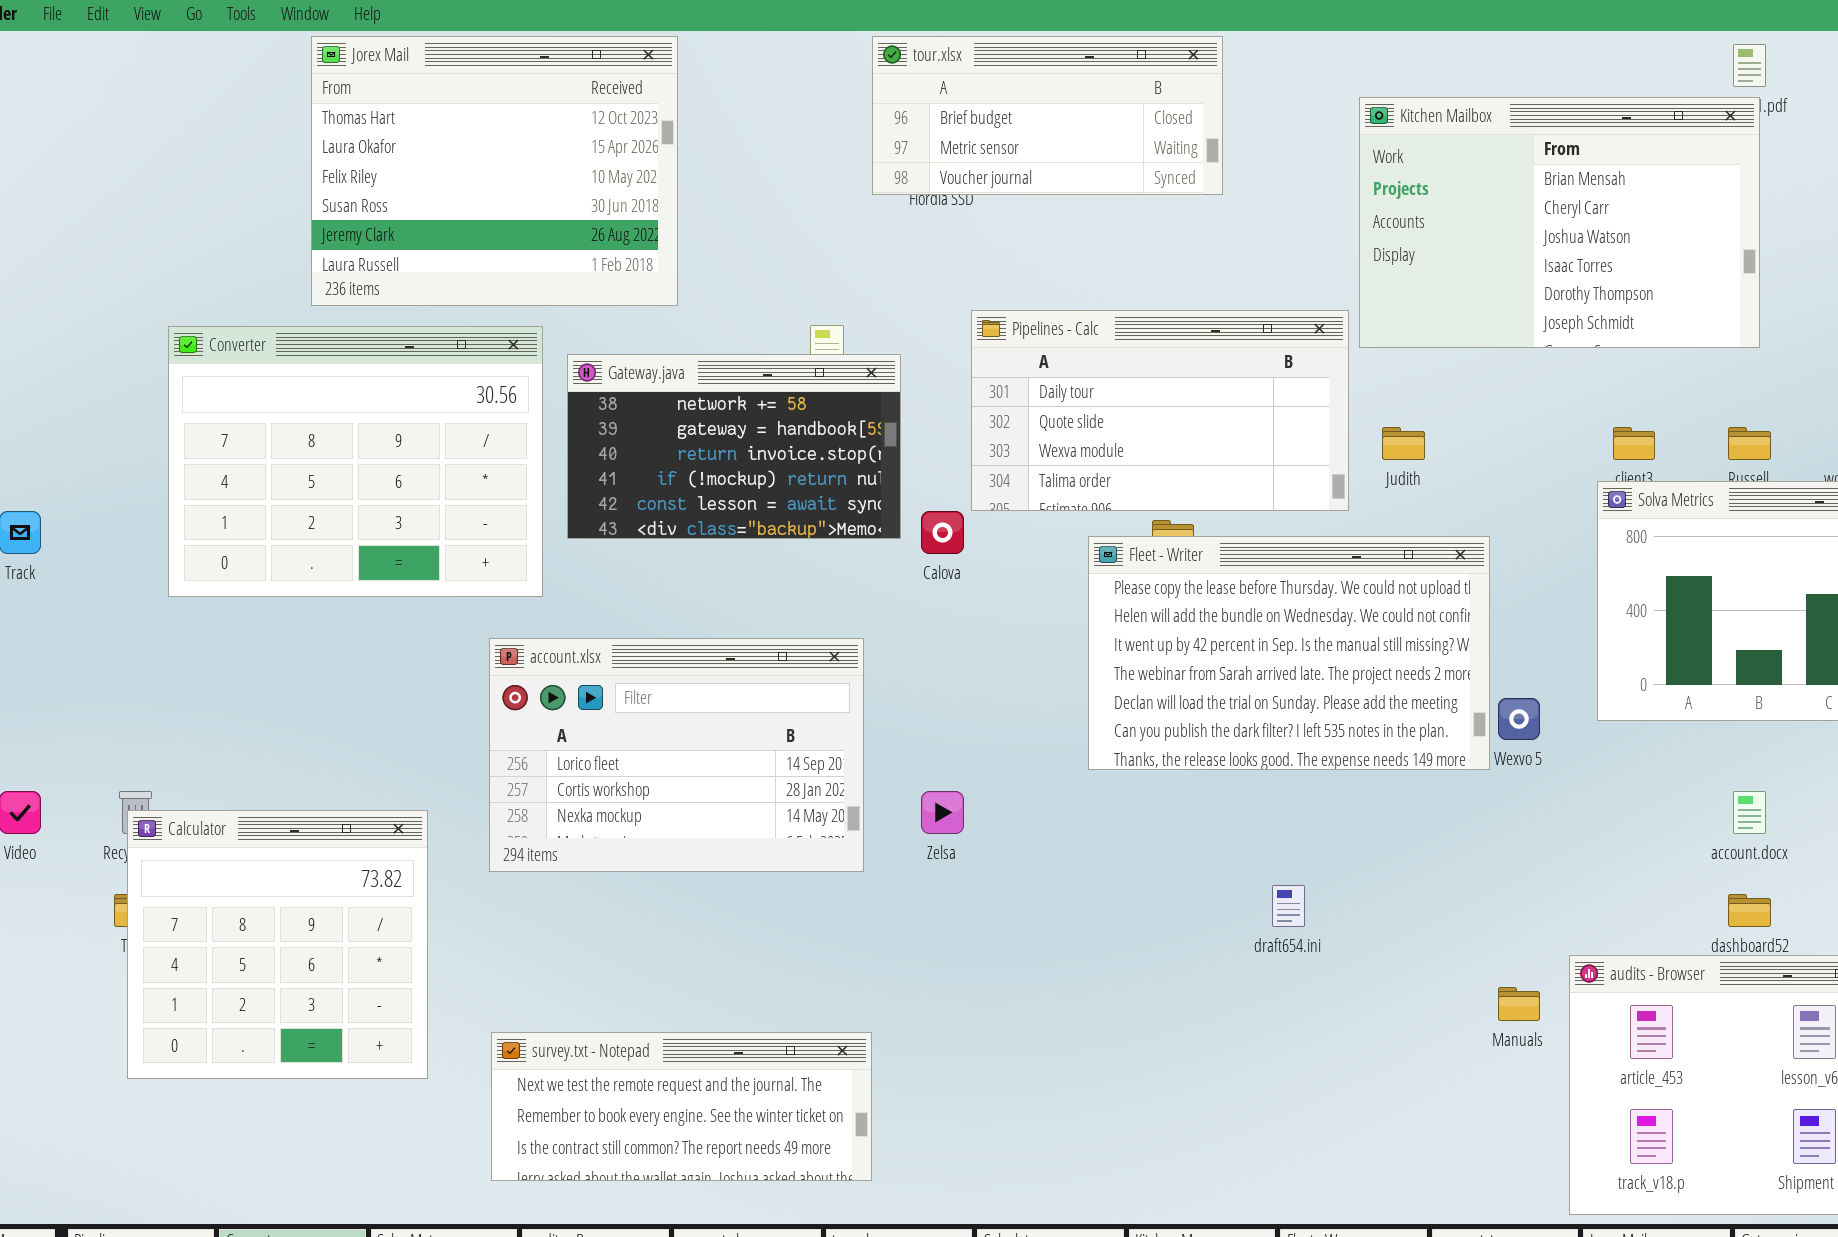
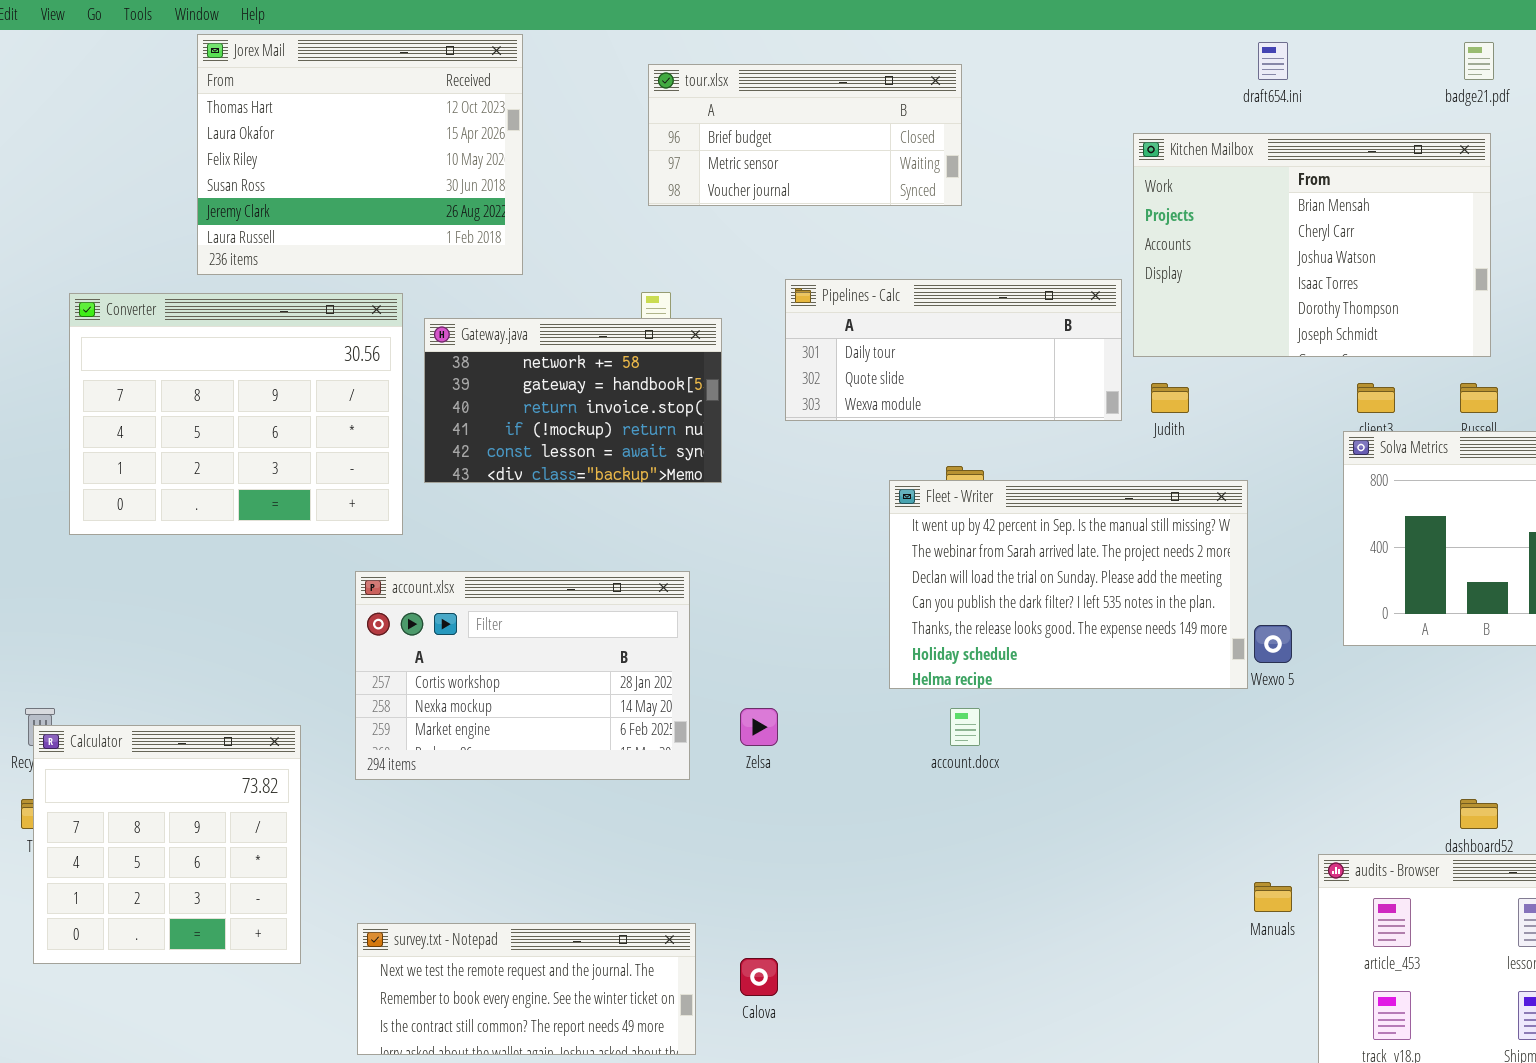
tour.xlsx: [872,36,1223,195] -> [648,64,962,206], moved
Kitchen Mailbox: [1359,97,1760,348] -> [1133,133,1491,357], moved
Pipelines - Calc: [971,310,1349,511] -> [785,279,1122,421], resized
Calova: [921,511,964,554] -> [740,958,778,996], moved
Fleet - Writer: [1088,536,1490,770] -> [889,480,1248,689], scrolled down 2 rows
account.xlsx: [489,638,864,872] -> [355,571,690,780], scrolled down 1 row
account.docx: [1733,791,1766,834] -> [950,708,980,746], moved
draft654.ini: [1272,885,1305,927] -> [1258,42,1288,80], moved

